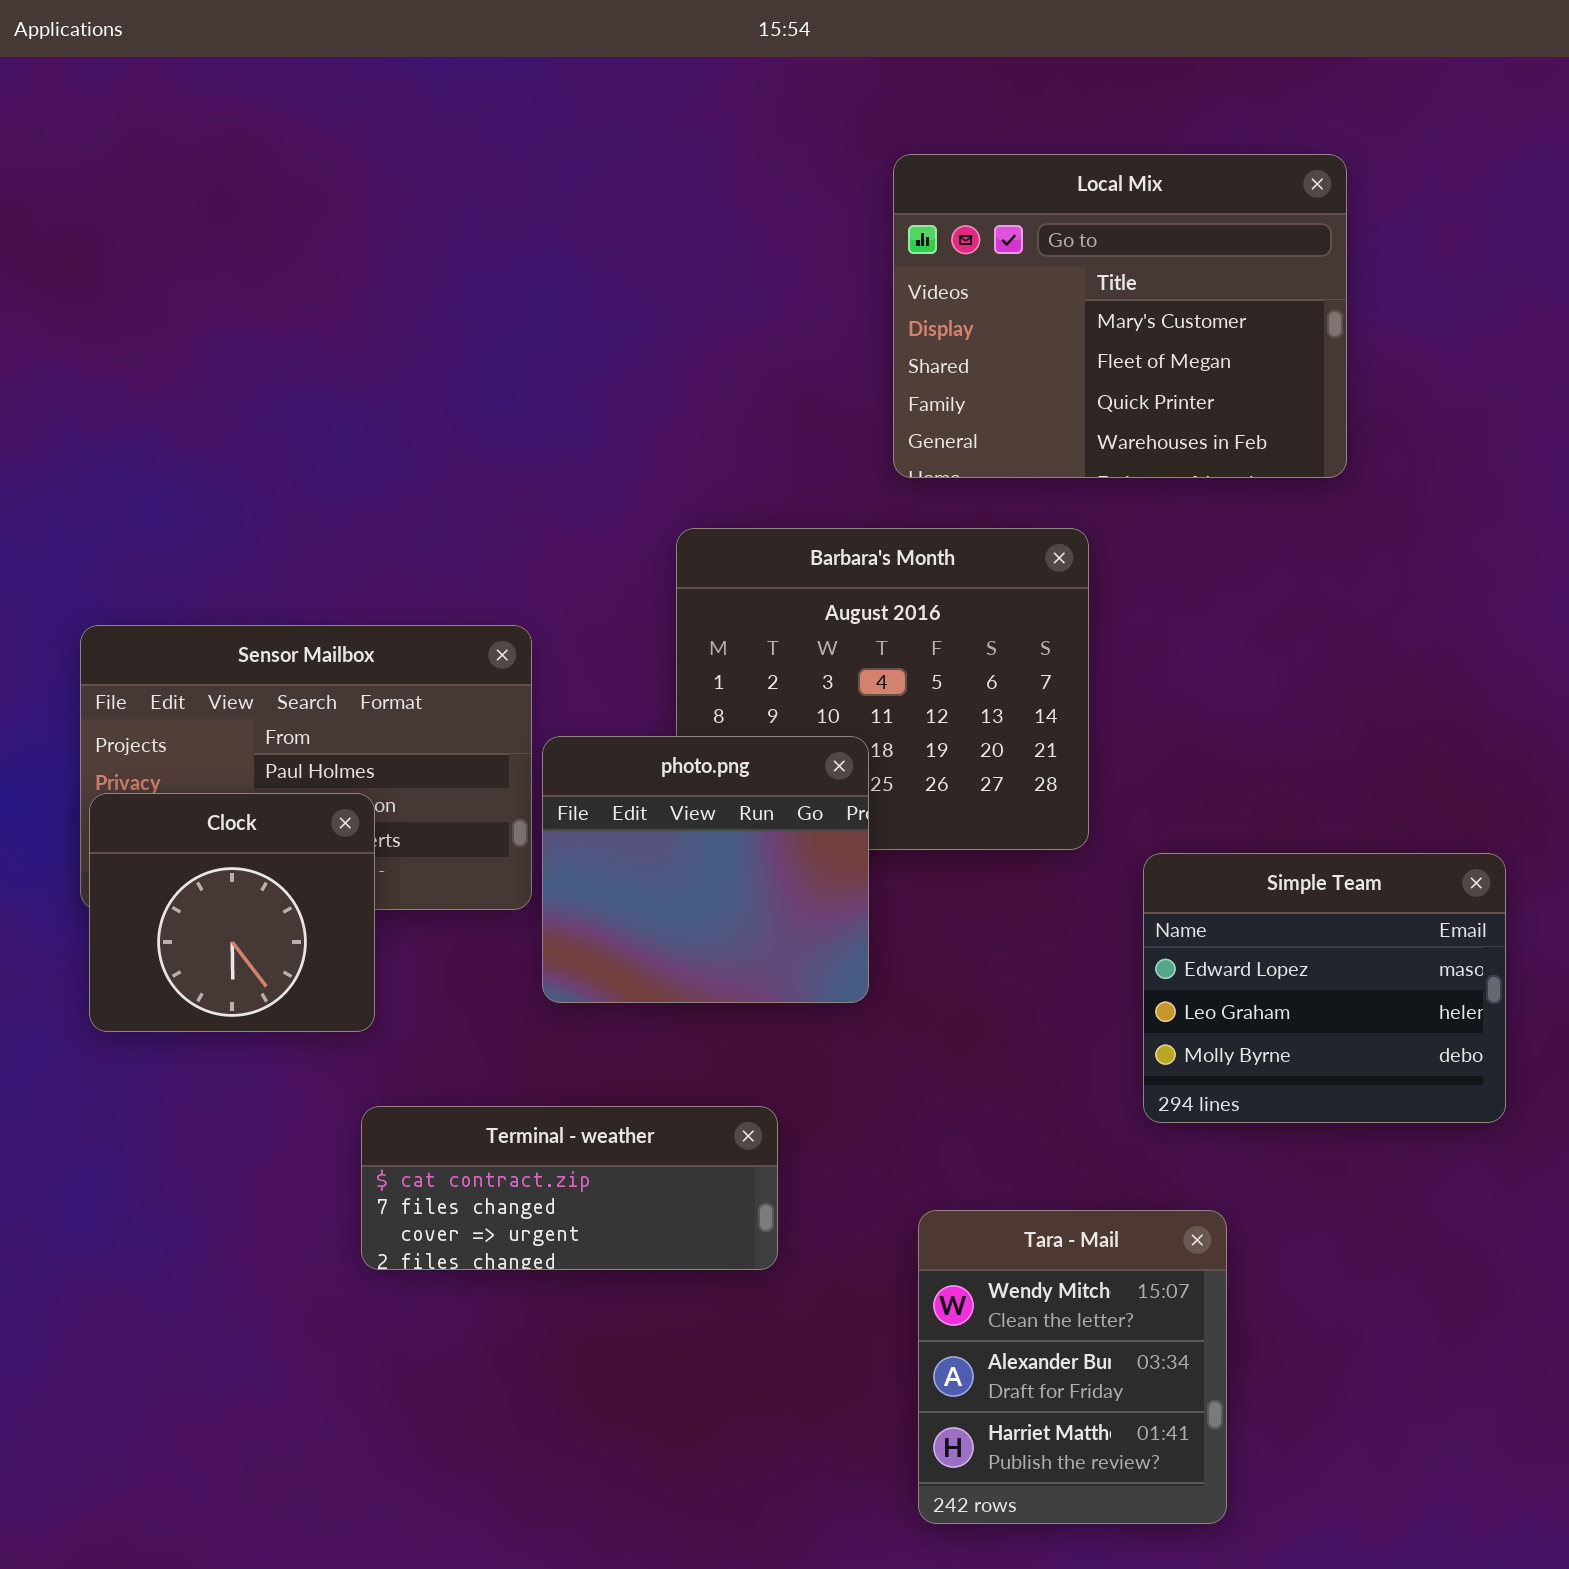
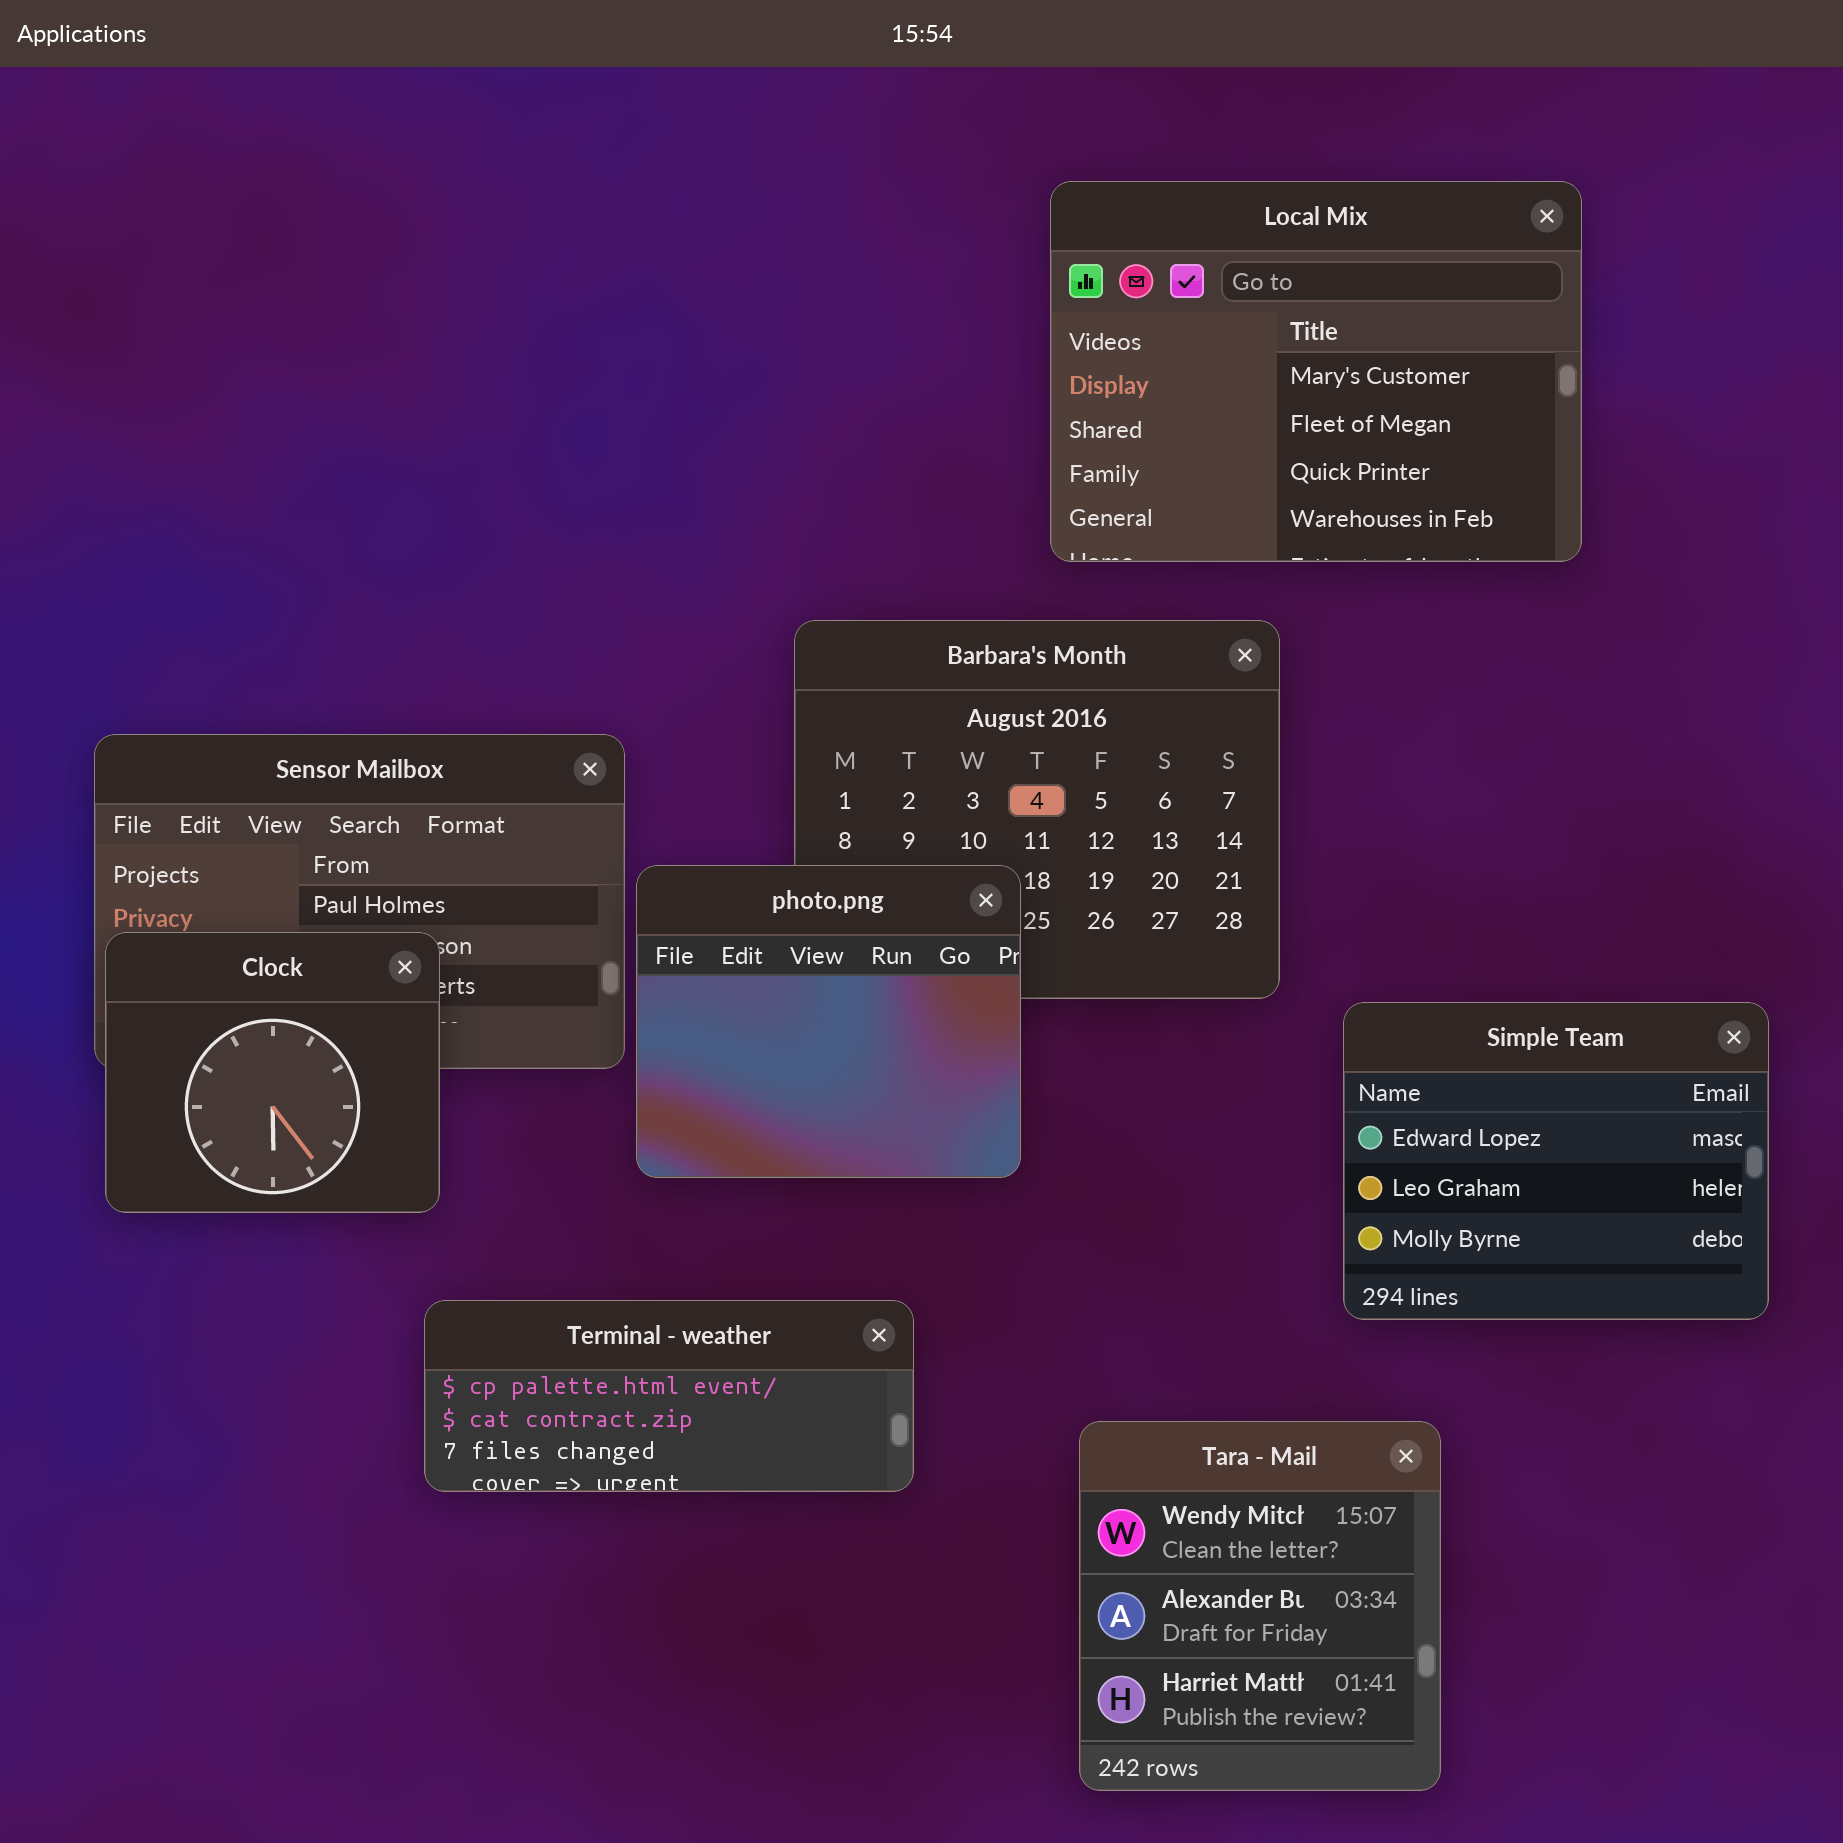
Terminal - weather: [361,1106,778,1270] -> [424,1300,914,1492], scrolled up 1 row

